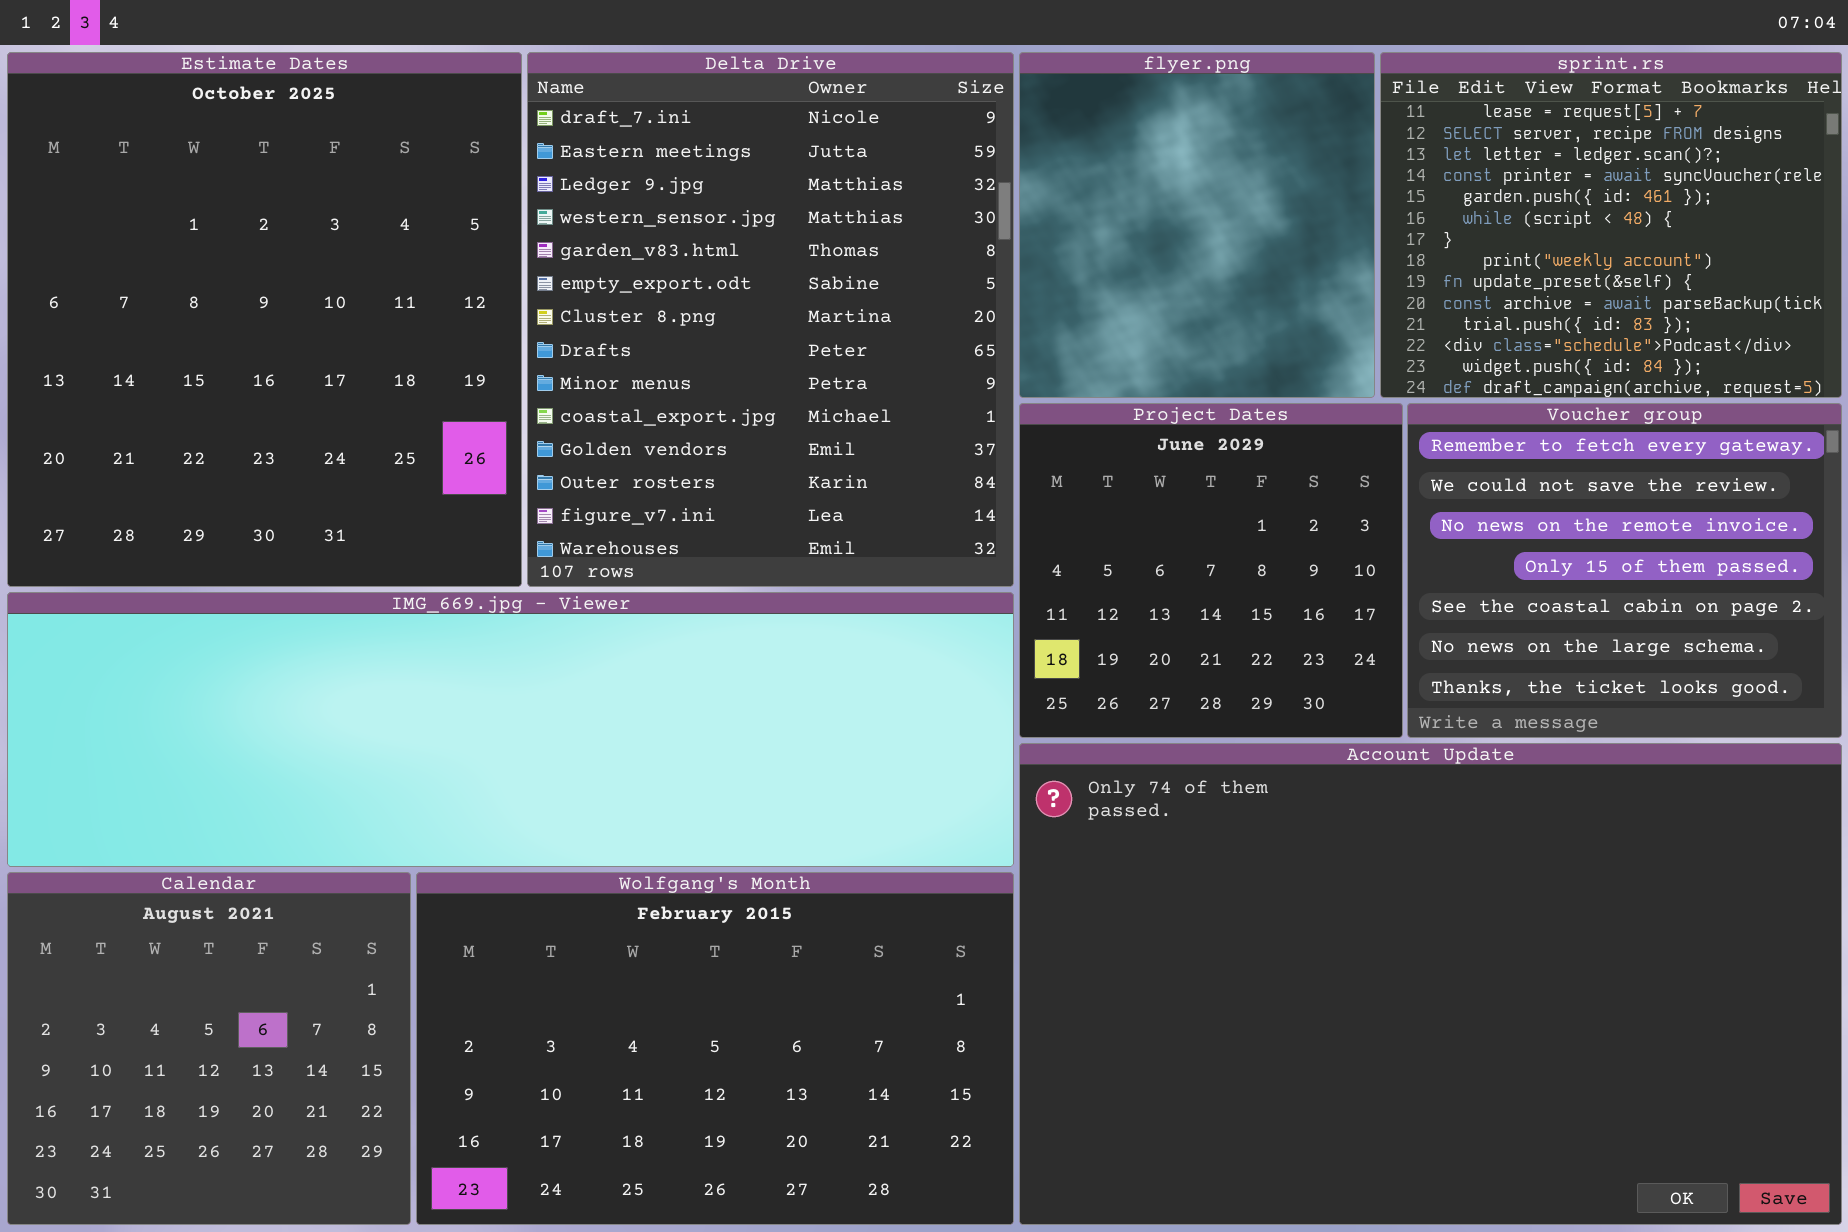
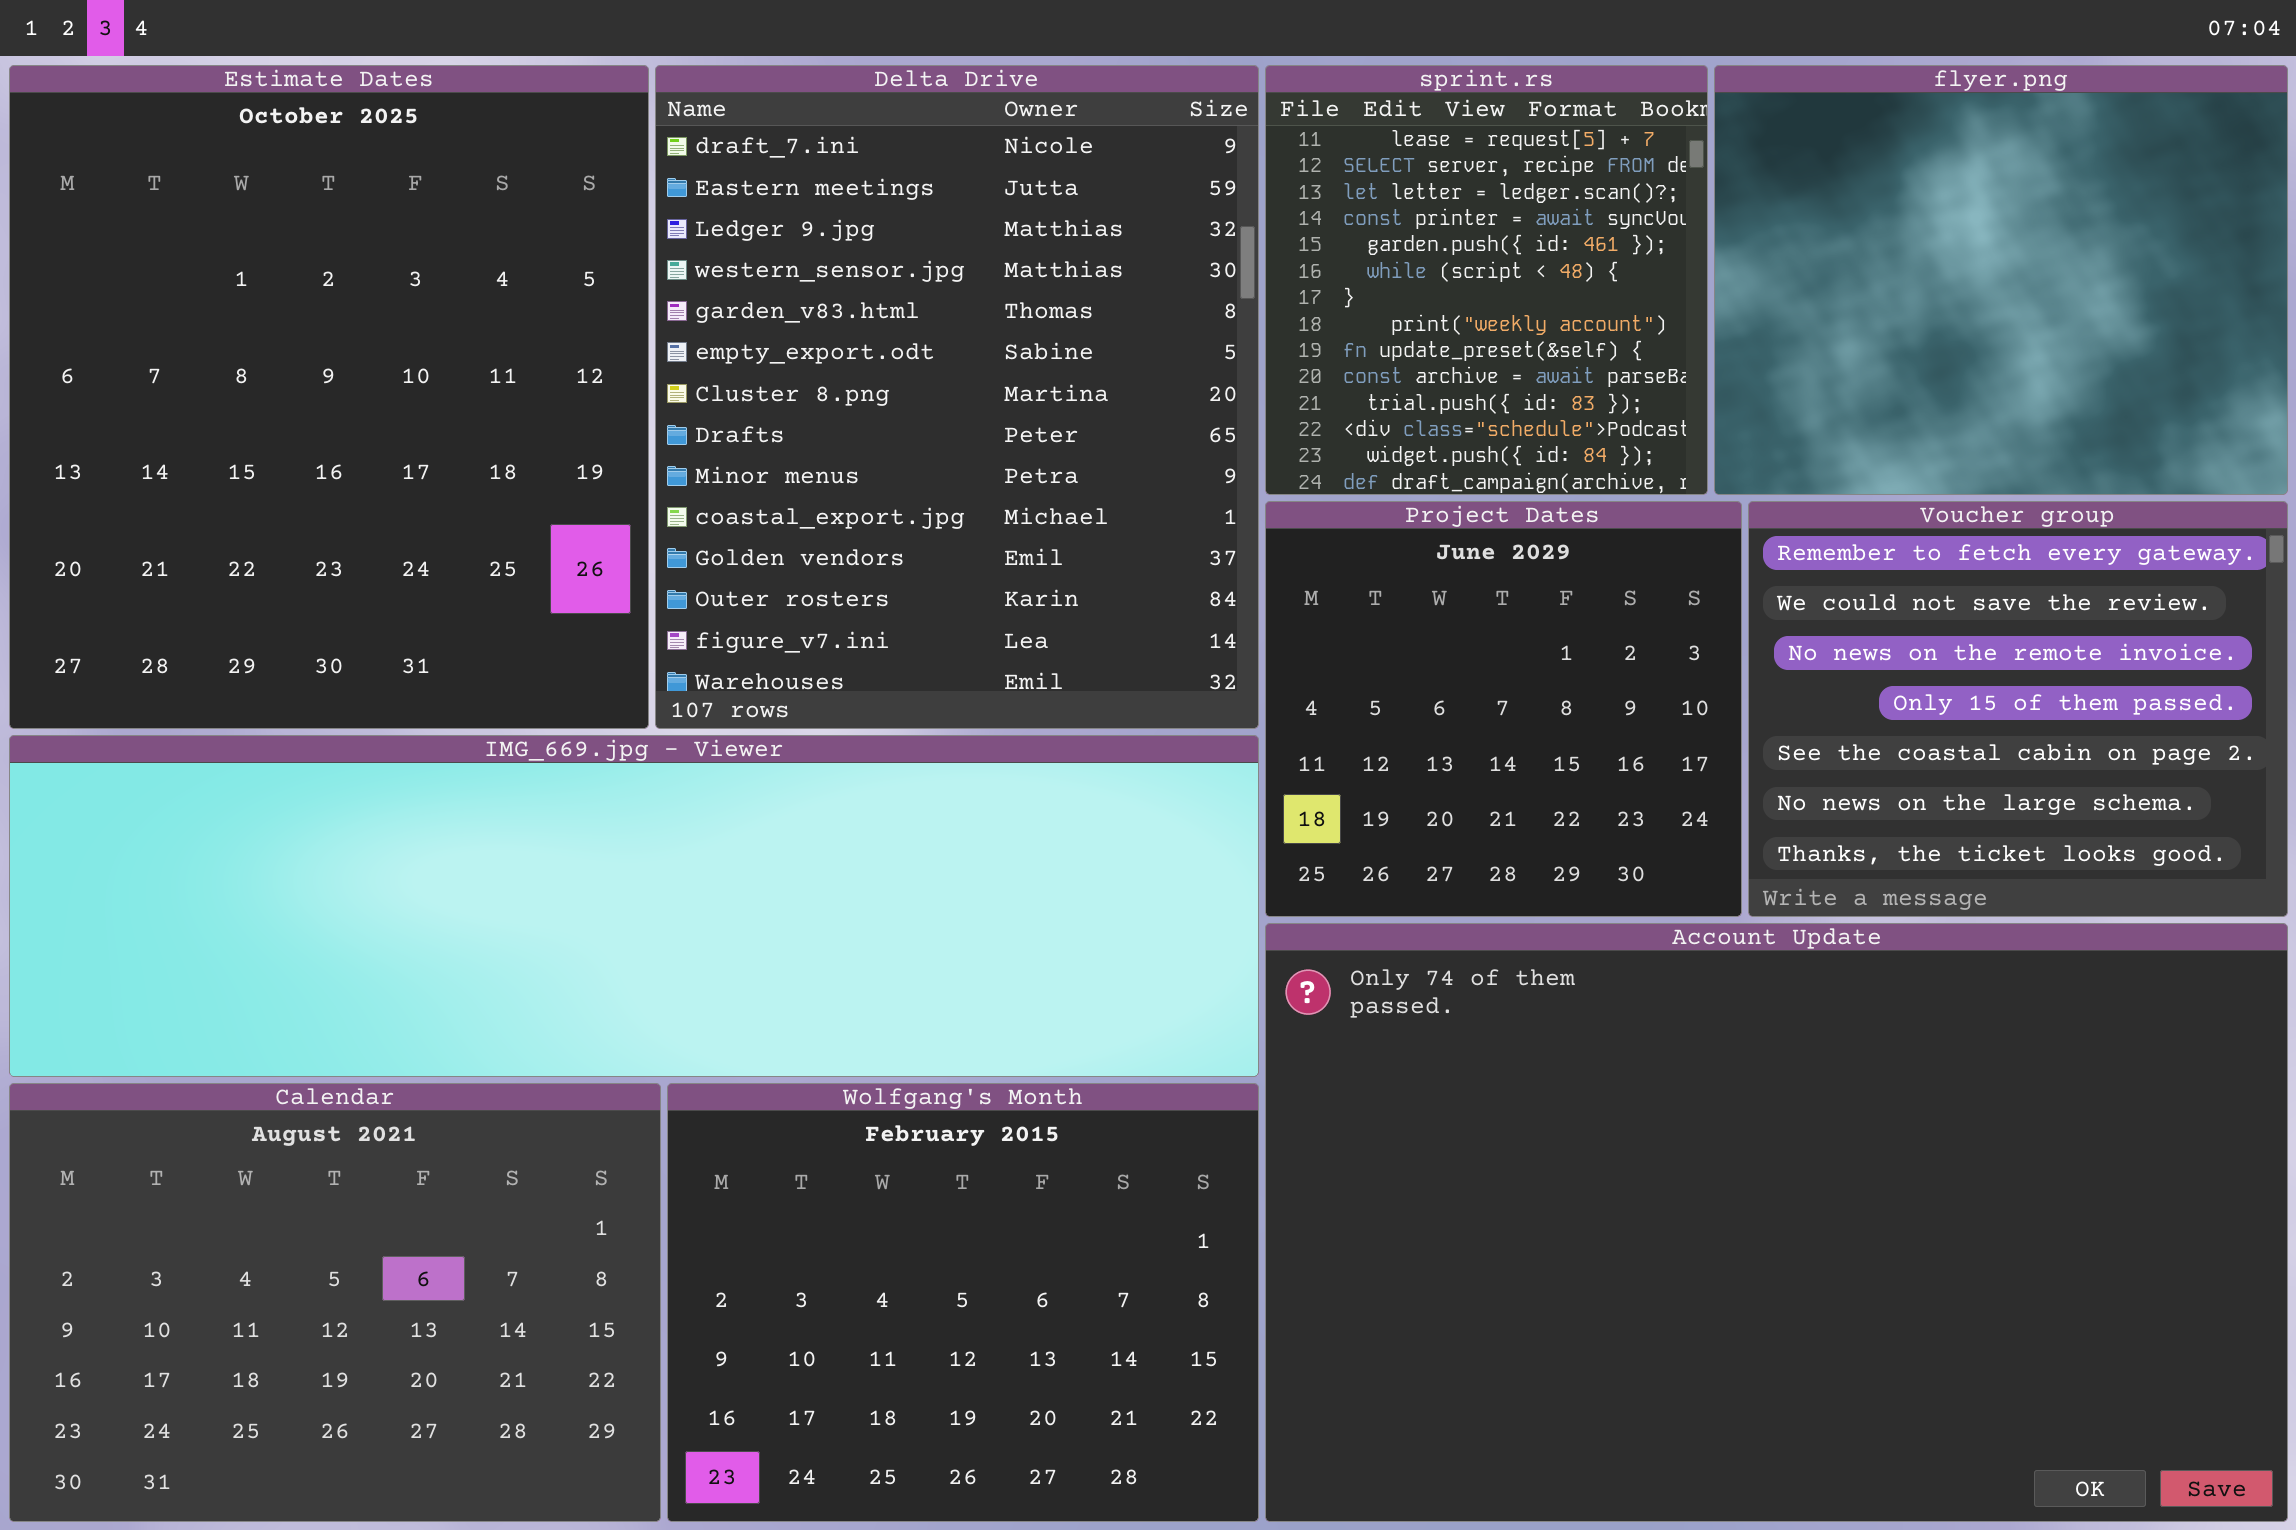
flyer.png: [1019,52,1375,398] -> [1714,65,2288,495], moved, resized
sprint.rs: [1380,52,1842,398] -> [1265,65,1708,495], moved, resized
Calendar: [7,872,411,1225] -> [9,1083,661,1522], resized
Wolfgang's Month: [416,872,1014,1225] -> [667,1083,1259,1522], resized

